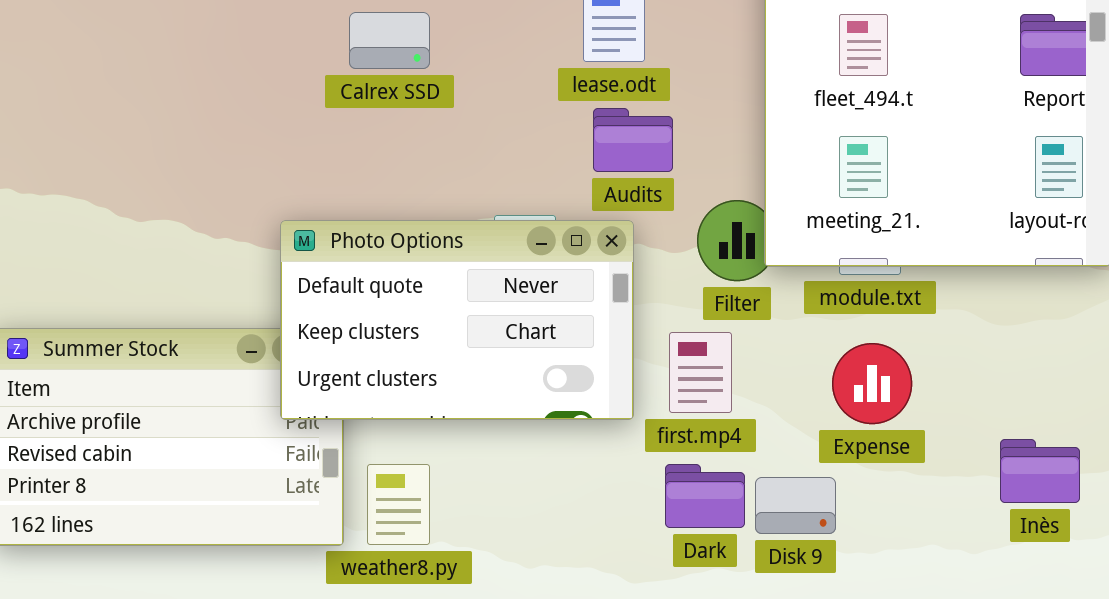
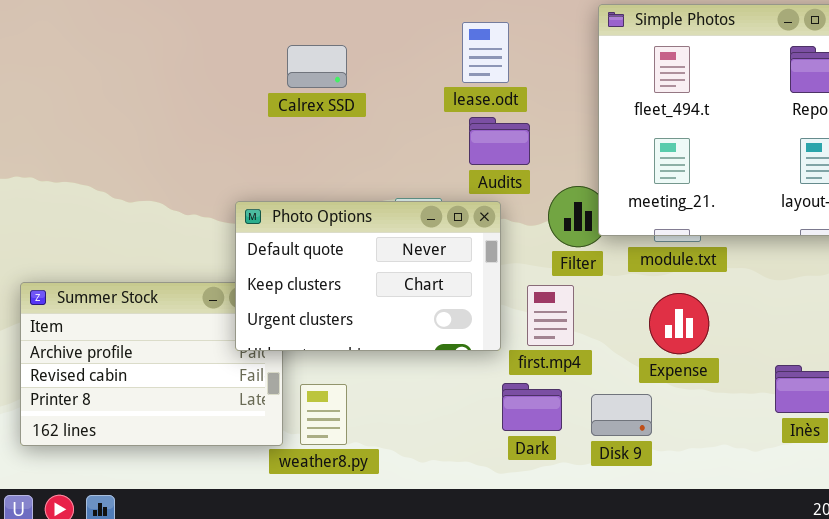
Dark: [665,464,745,528] -> [502,383,562,431], moved

